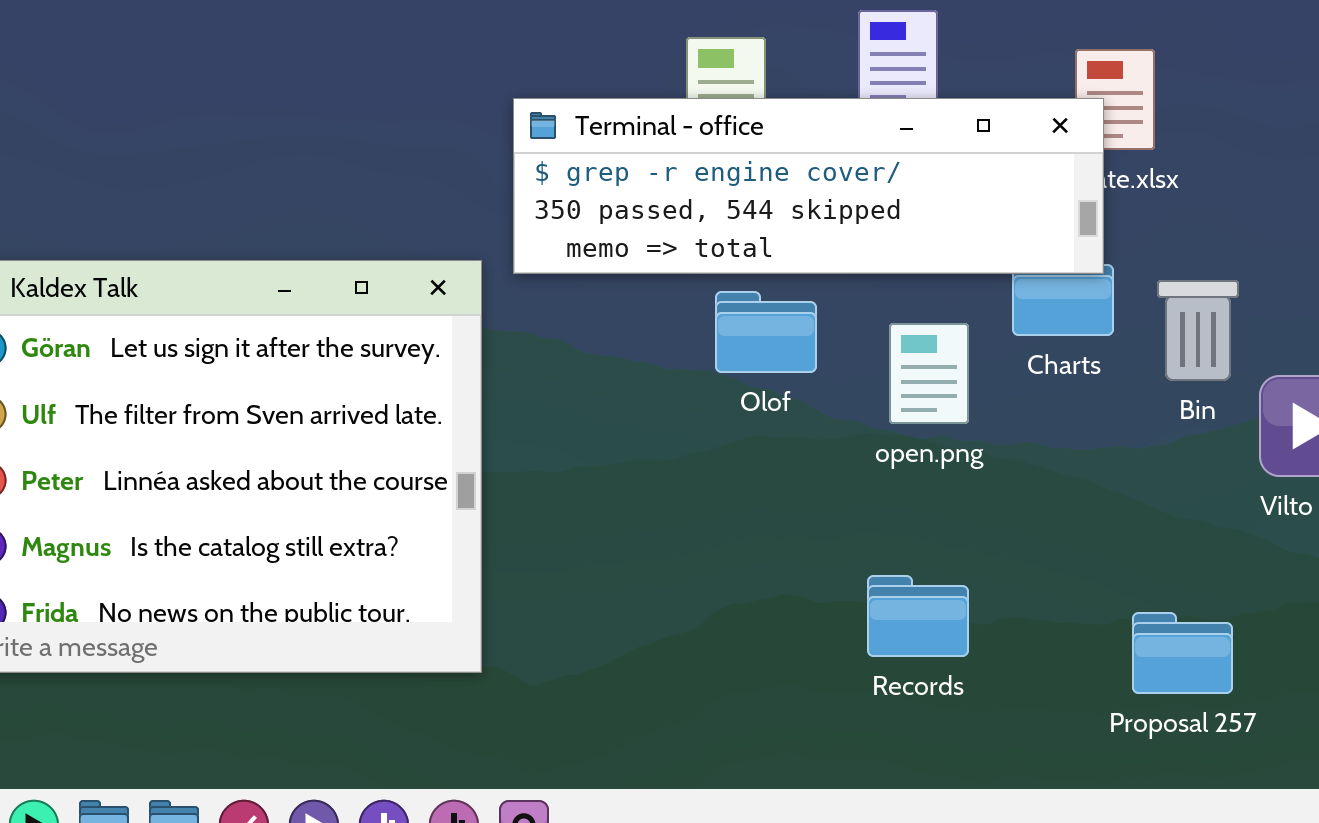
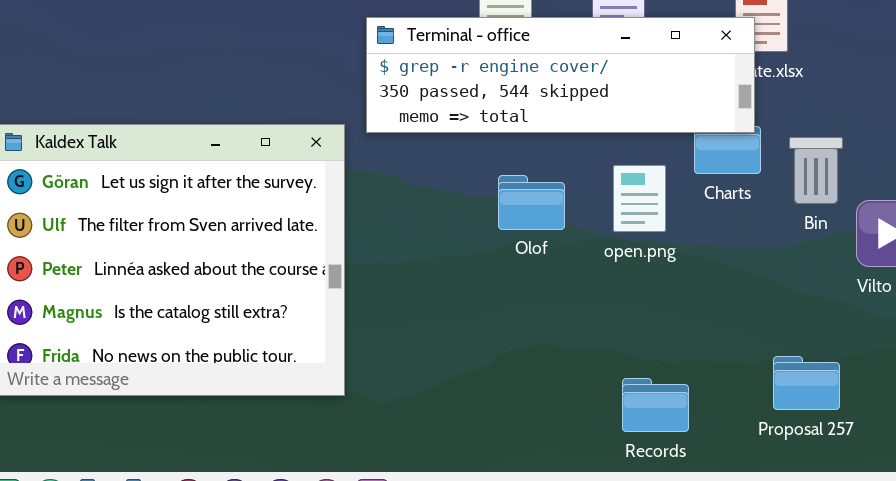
Olof: [715,291,817,373] -> [498,175,565,230], moved
Records: [867,575,969,657] -> [622,378,689,432], moved

